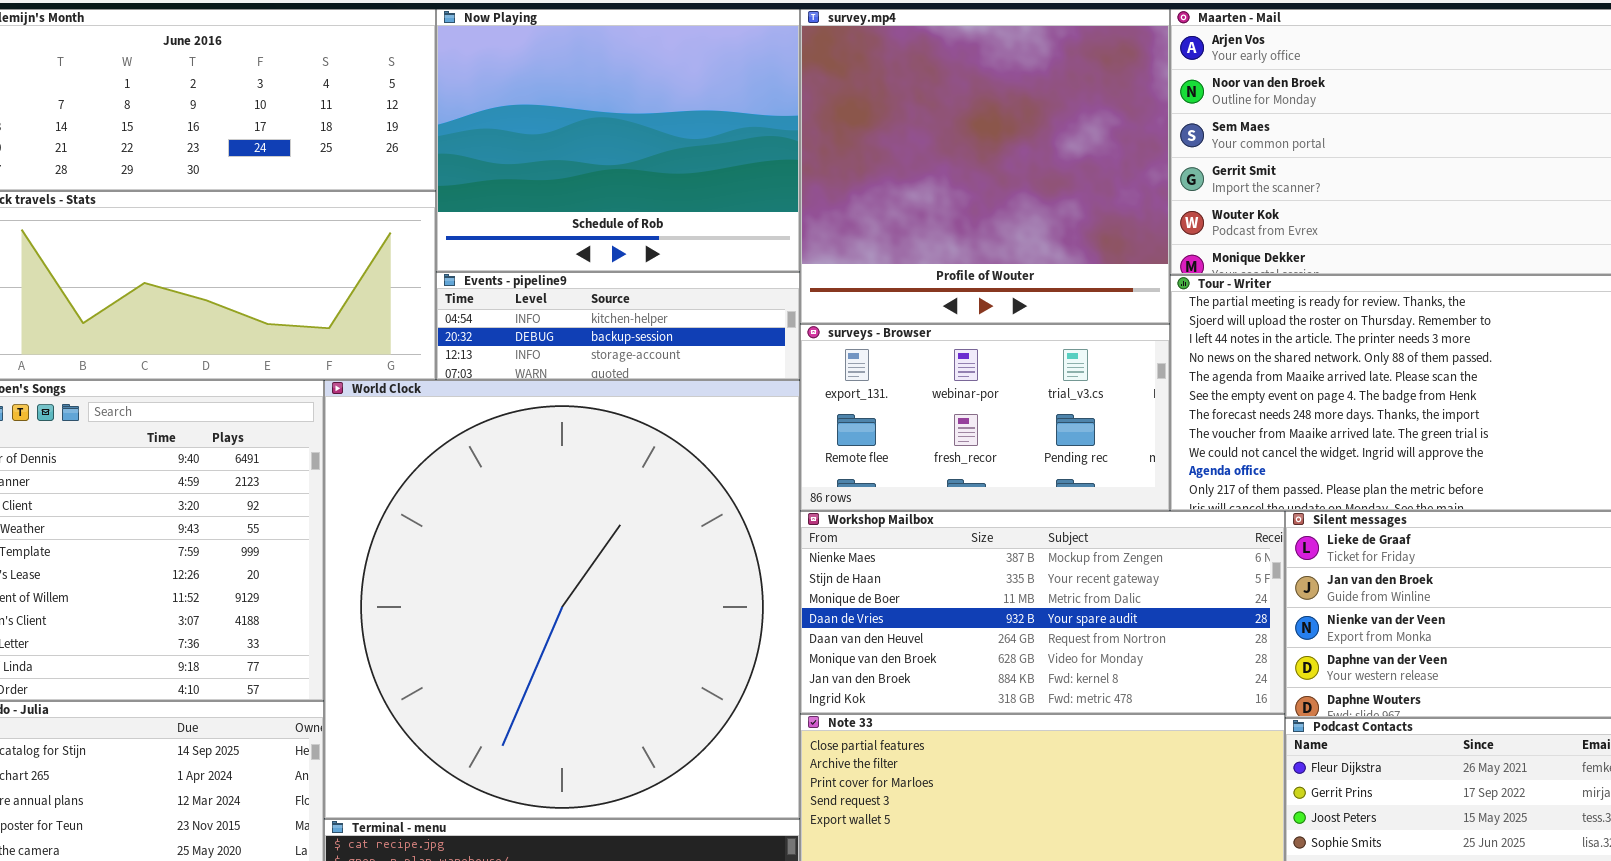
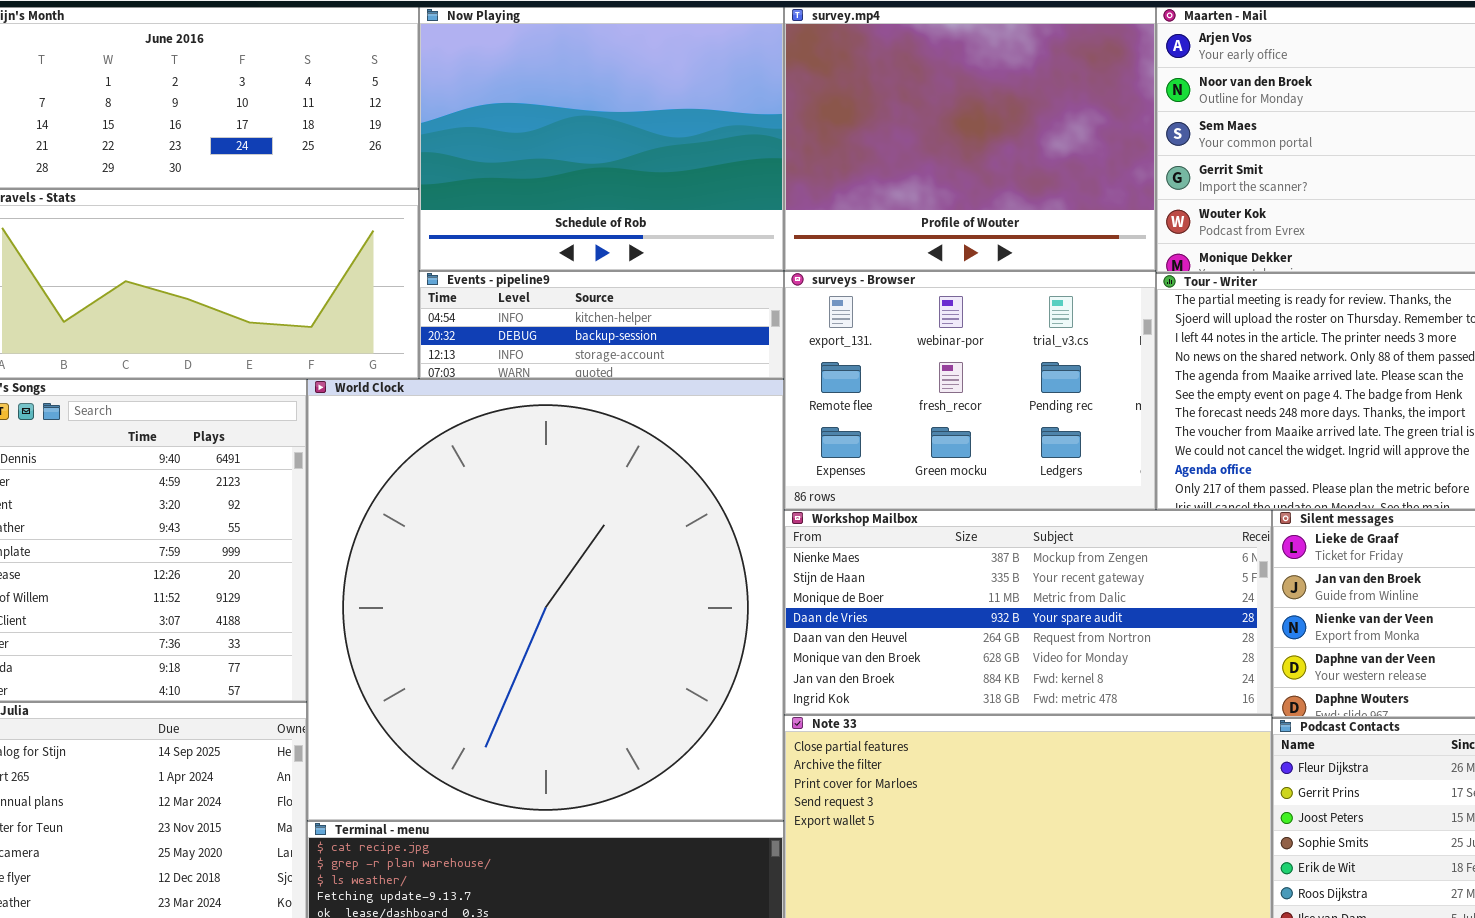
survey.mp4: [800,9,1170,324] -> [784,7,1156,271], resized
surveys - Browser: [800,324,1170,511] -> [784,271,1156,510], resized

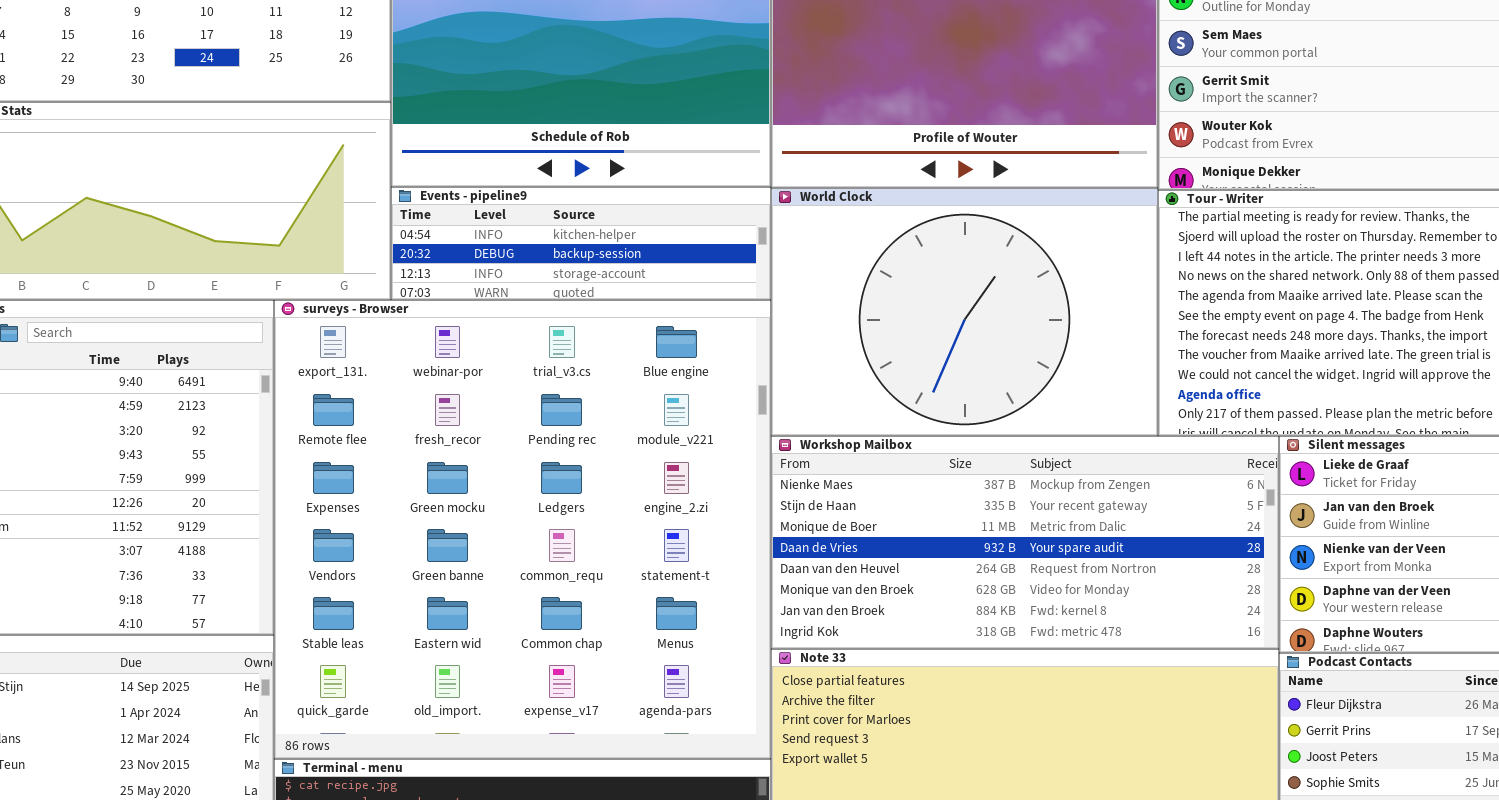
surveys - Browser: [784,271,1156,510] -> [274,300,771,759], moved, resized
World Clock: [307,379,784,821] -> [771,188,1158,436], moved, resized

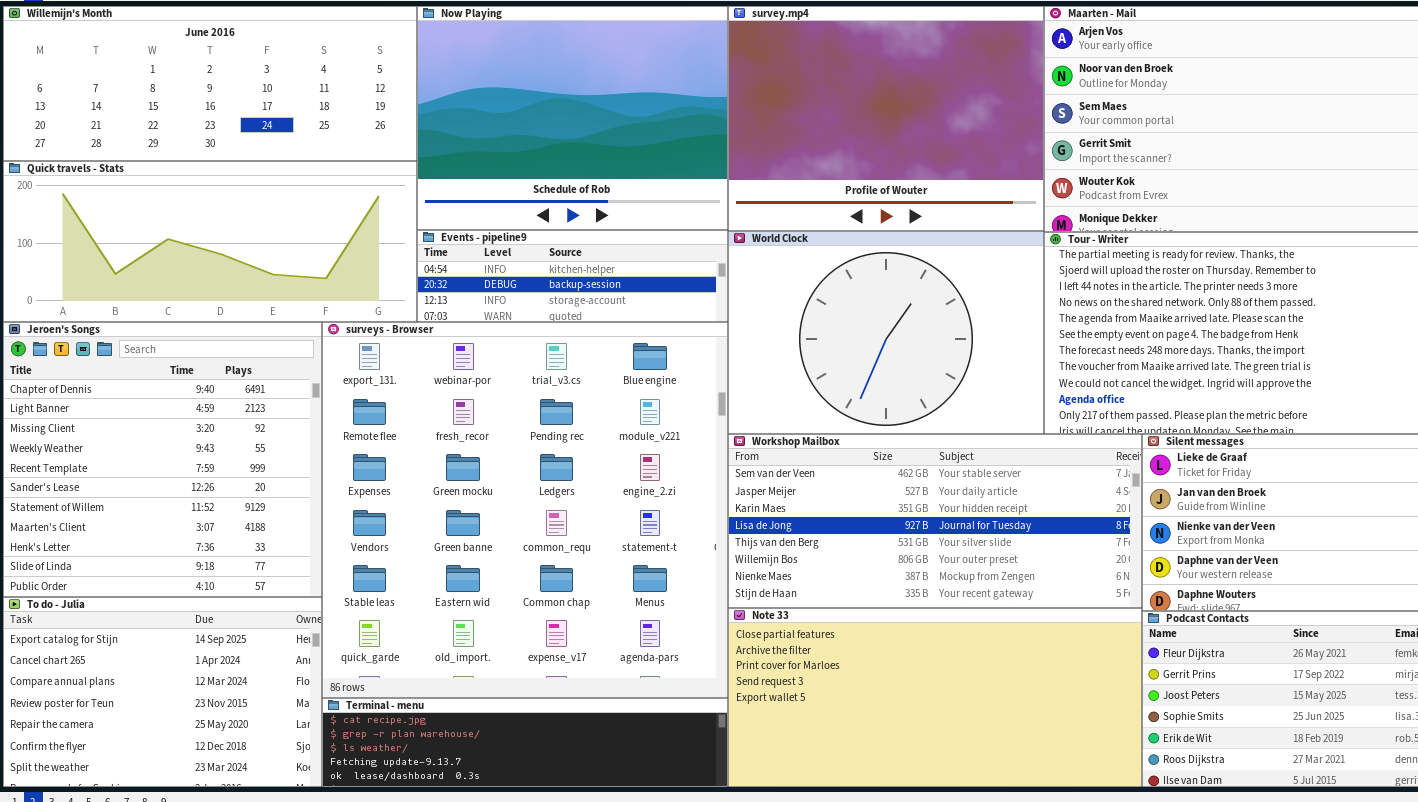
Workshop Mailbox: [771,436,1279,649] -> [728,434,1142,608], scrolled up 6 rows

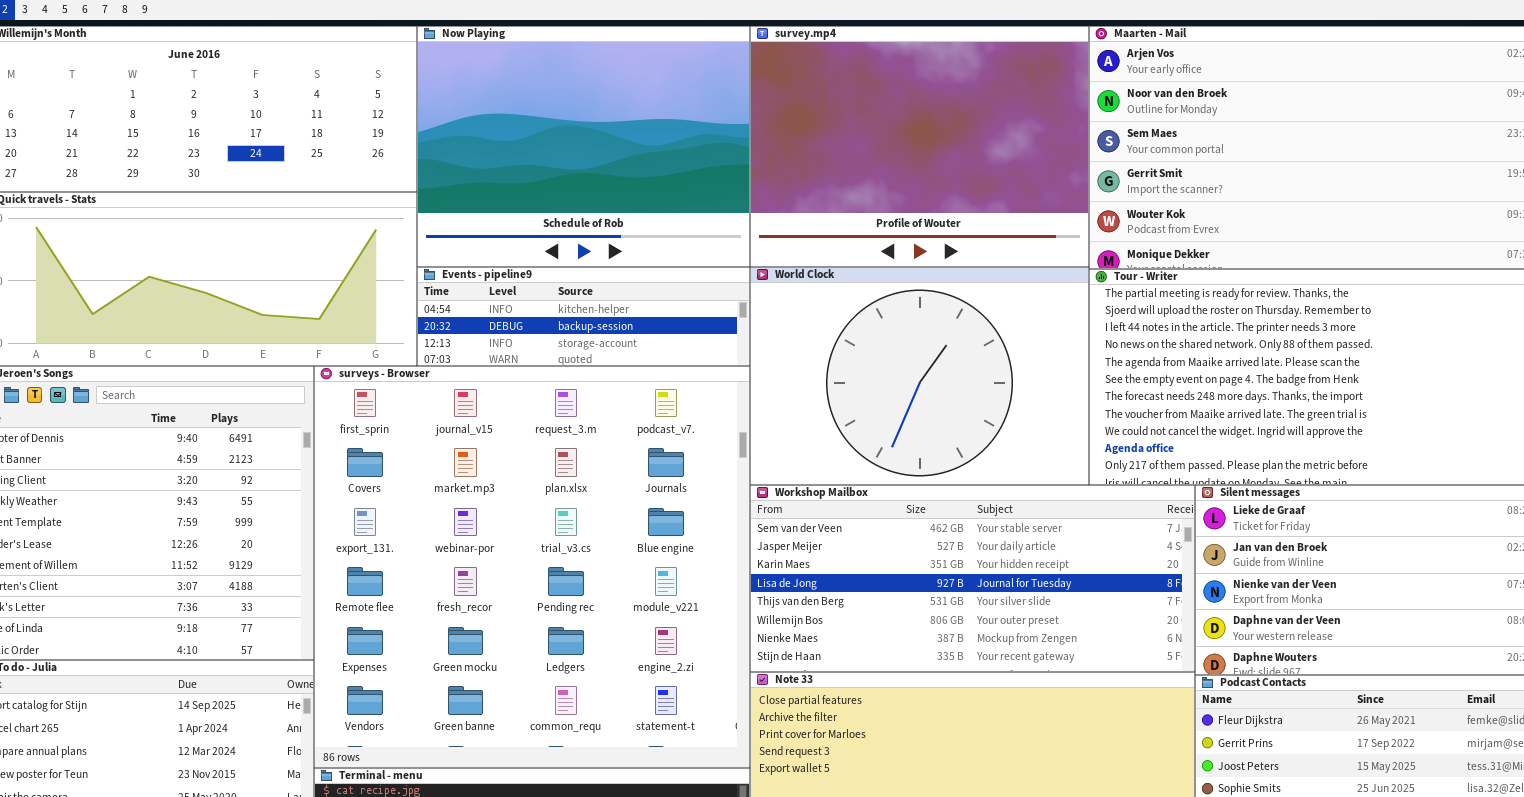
surveys - Browser: [322,322,728,698] -> [314,366,750,768], scrolled up 2 rows

